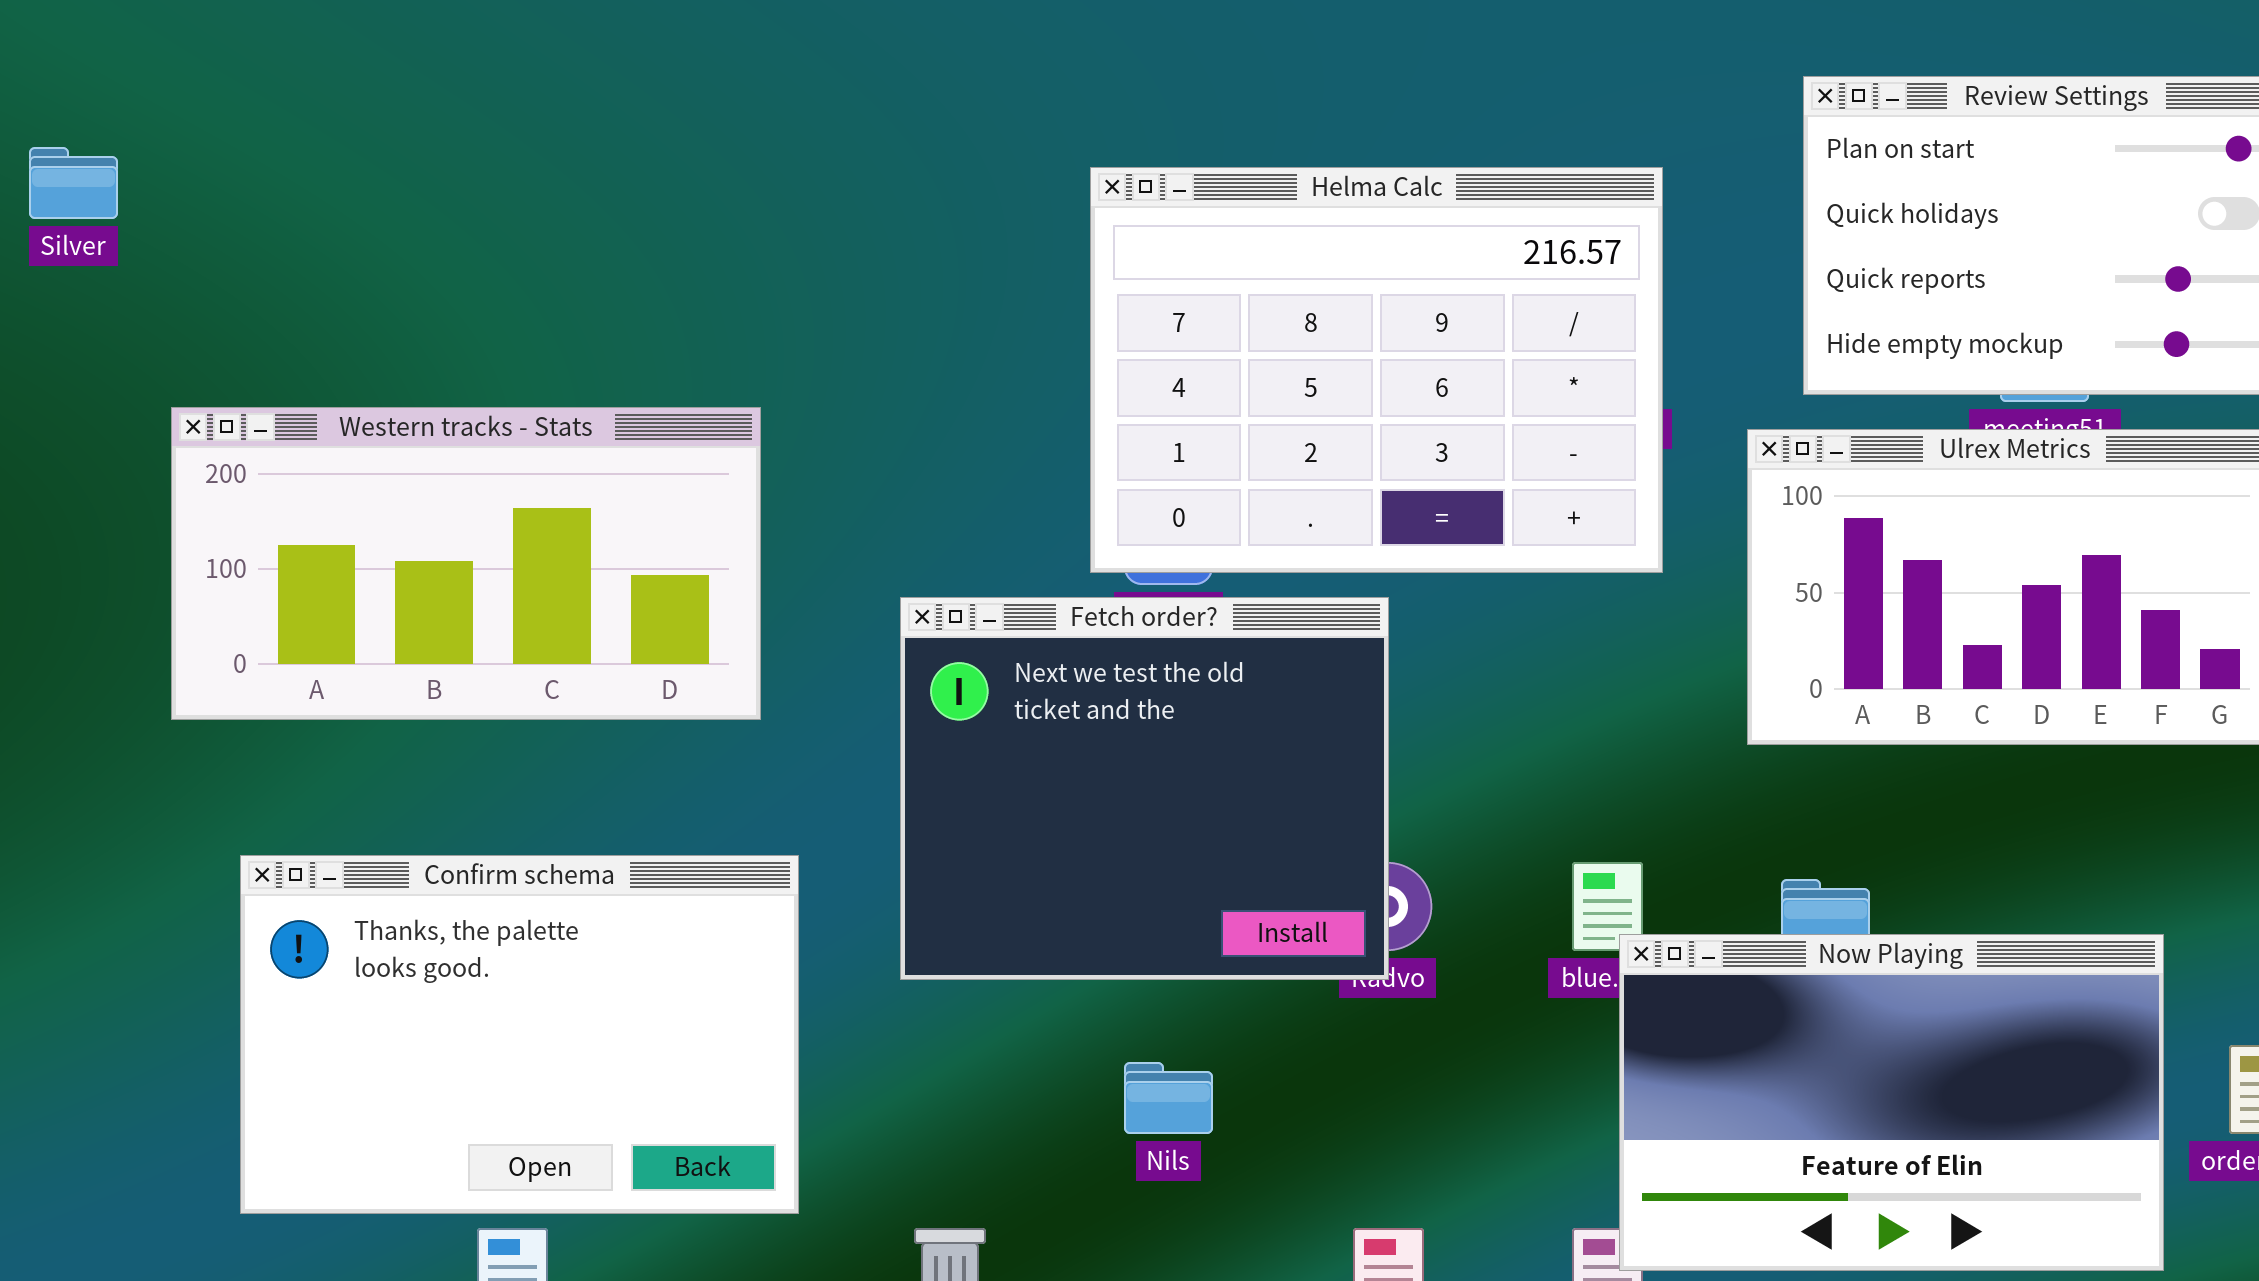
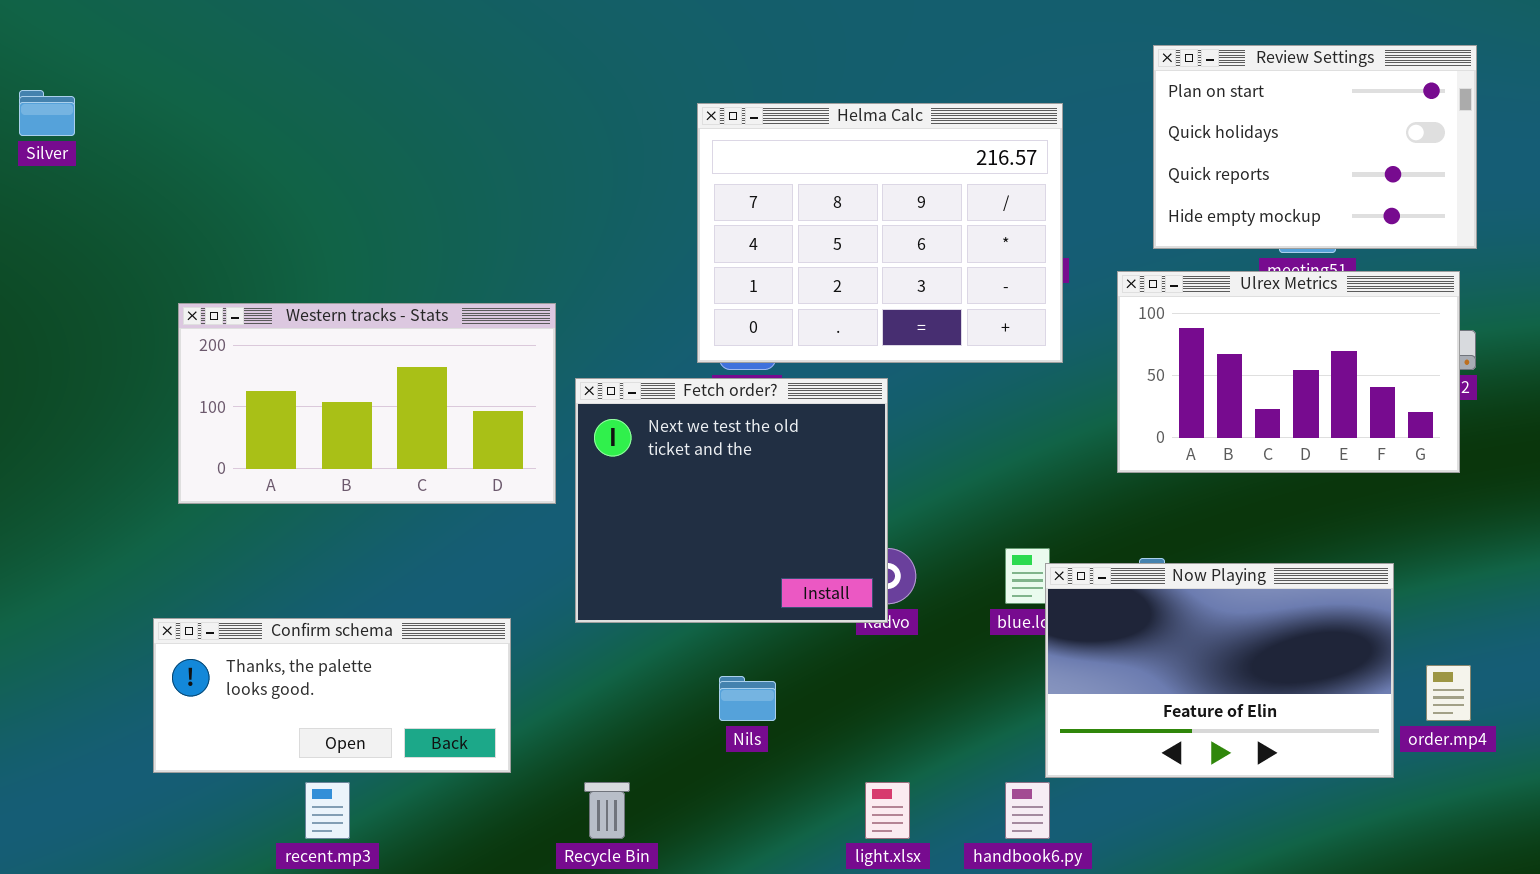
Western tracks - Stats: [171,407,761,720] -> [178,303,556,504], moved
Confirm schema: [240,855,799,1214] -> [153,618,511,773], resized
Now Playing: [1619,934,2164,1271] -> [1045,563,1394,778], moved

